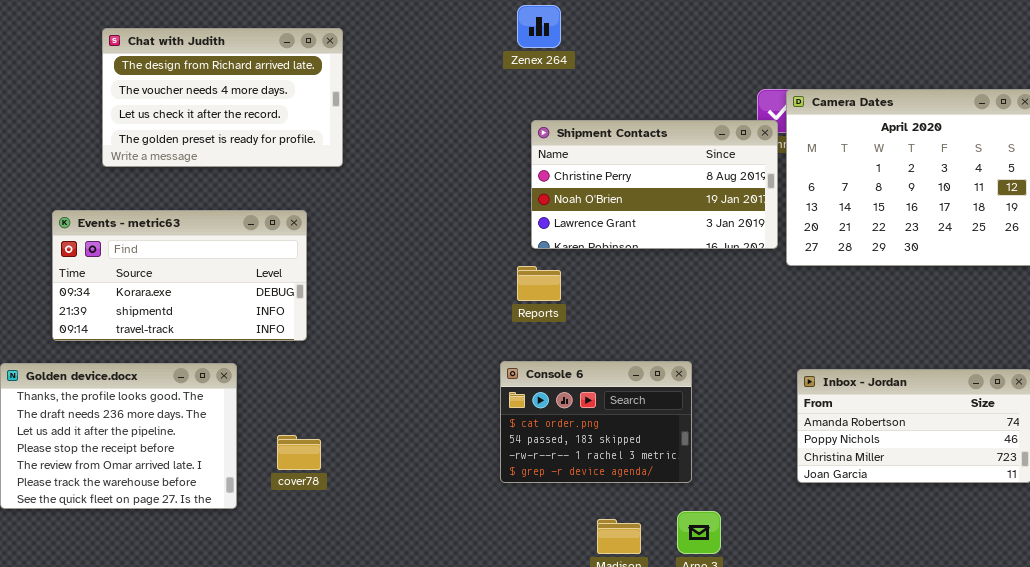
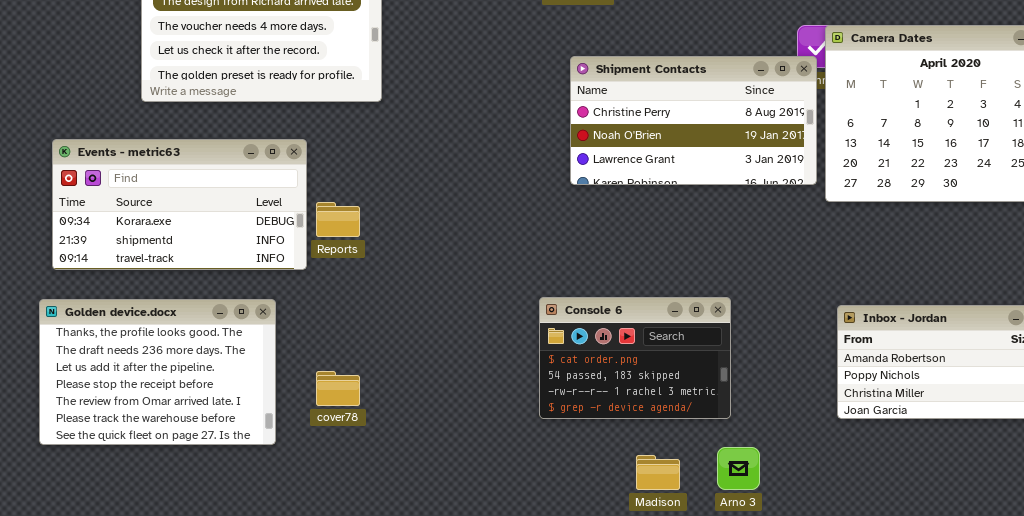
Events - metric63: [52,210,307,341] -> [52,139,307,270], moved
Reports: [517,266,561,301] -> [316,202,360,237], moved

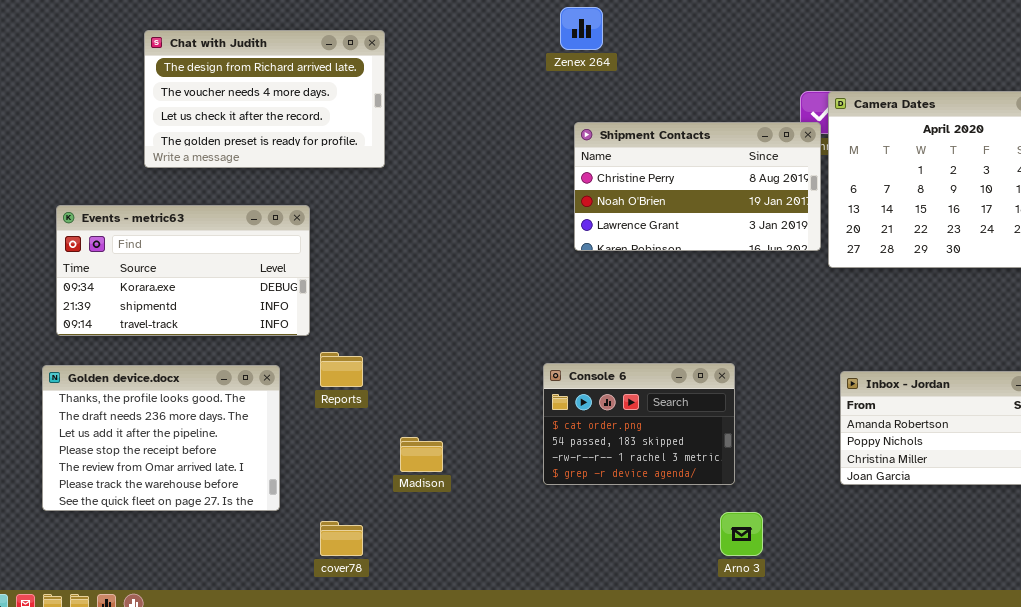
Reports: [316,202,360,237] -> [320,352,363,387], moved
cover78: [316,371,360,406] -> [320,521,363,556], moved
Madison: [636,455,680,490] -> [400,437,443,472], moved

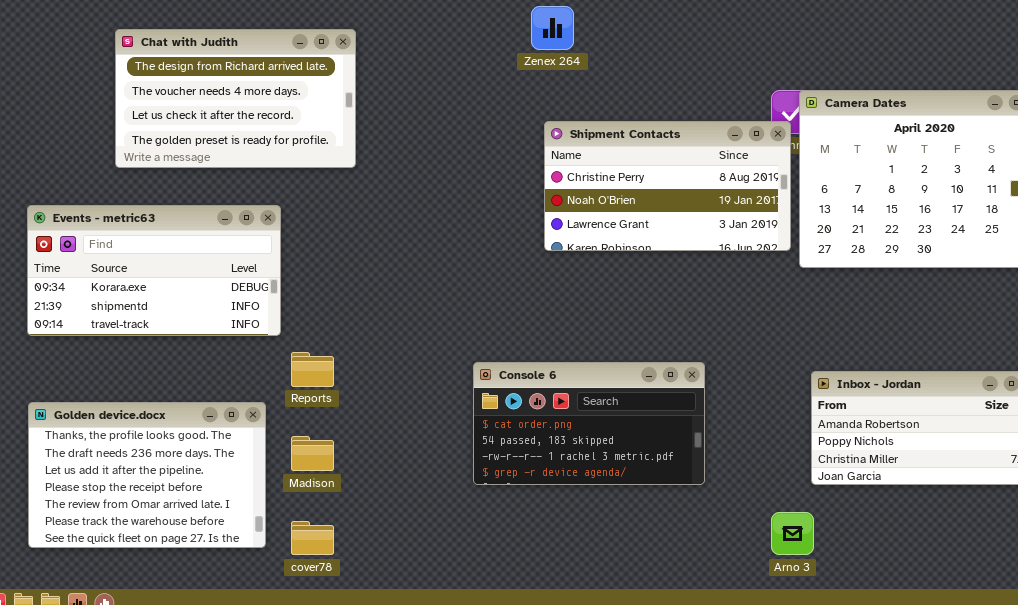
Console 6: [543,363,735,485] -> [473,362,705,485], resized
Golden device.docx: [42,365,280,511] -> [28,402,266,548], moved
Madison: [400,437,443,472] -> [291,436,334,471], moved
Arno 3: [720,512,763,556] -> [771,512,814,555], moved

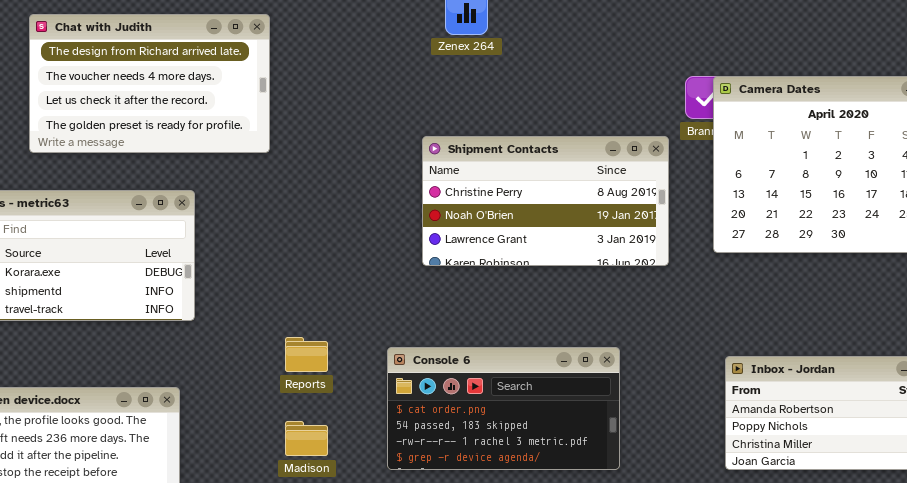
Shipment Contacts: [544,121,791,251] -> [422,136,669,266], moved
Reports: [291,352,334,387] -> [285,337,328,372], moved
Madison: [291,436,334,471] -> [285,421,328,456], moved

